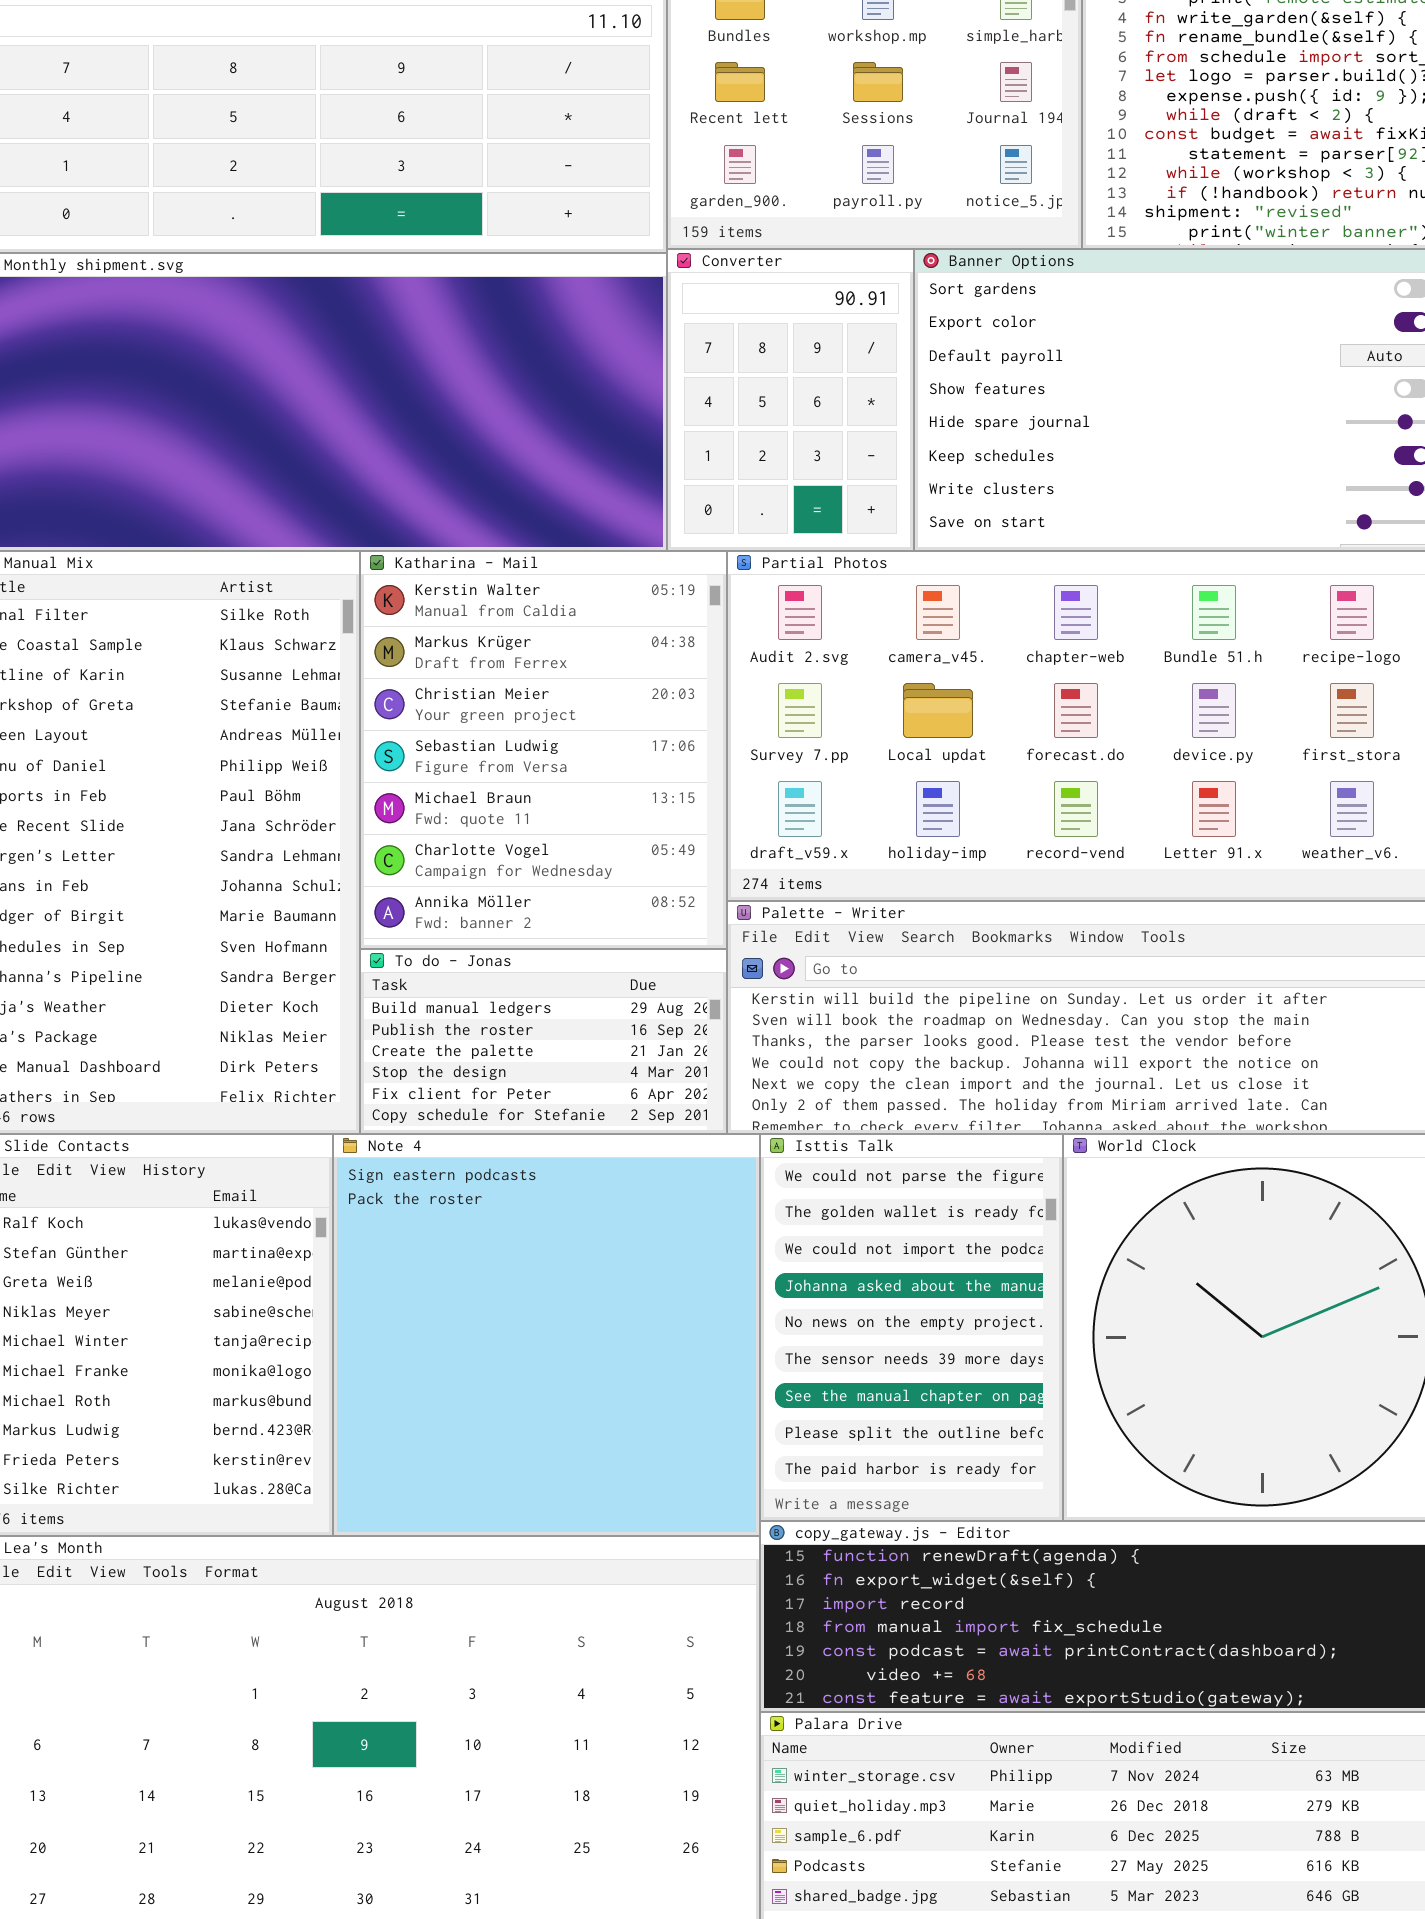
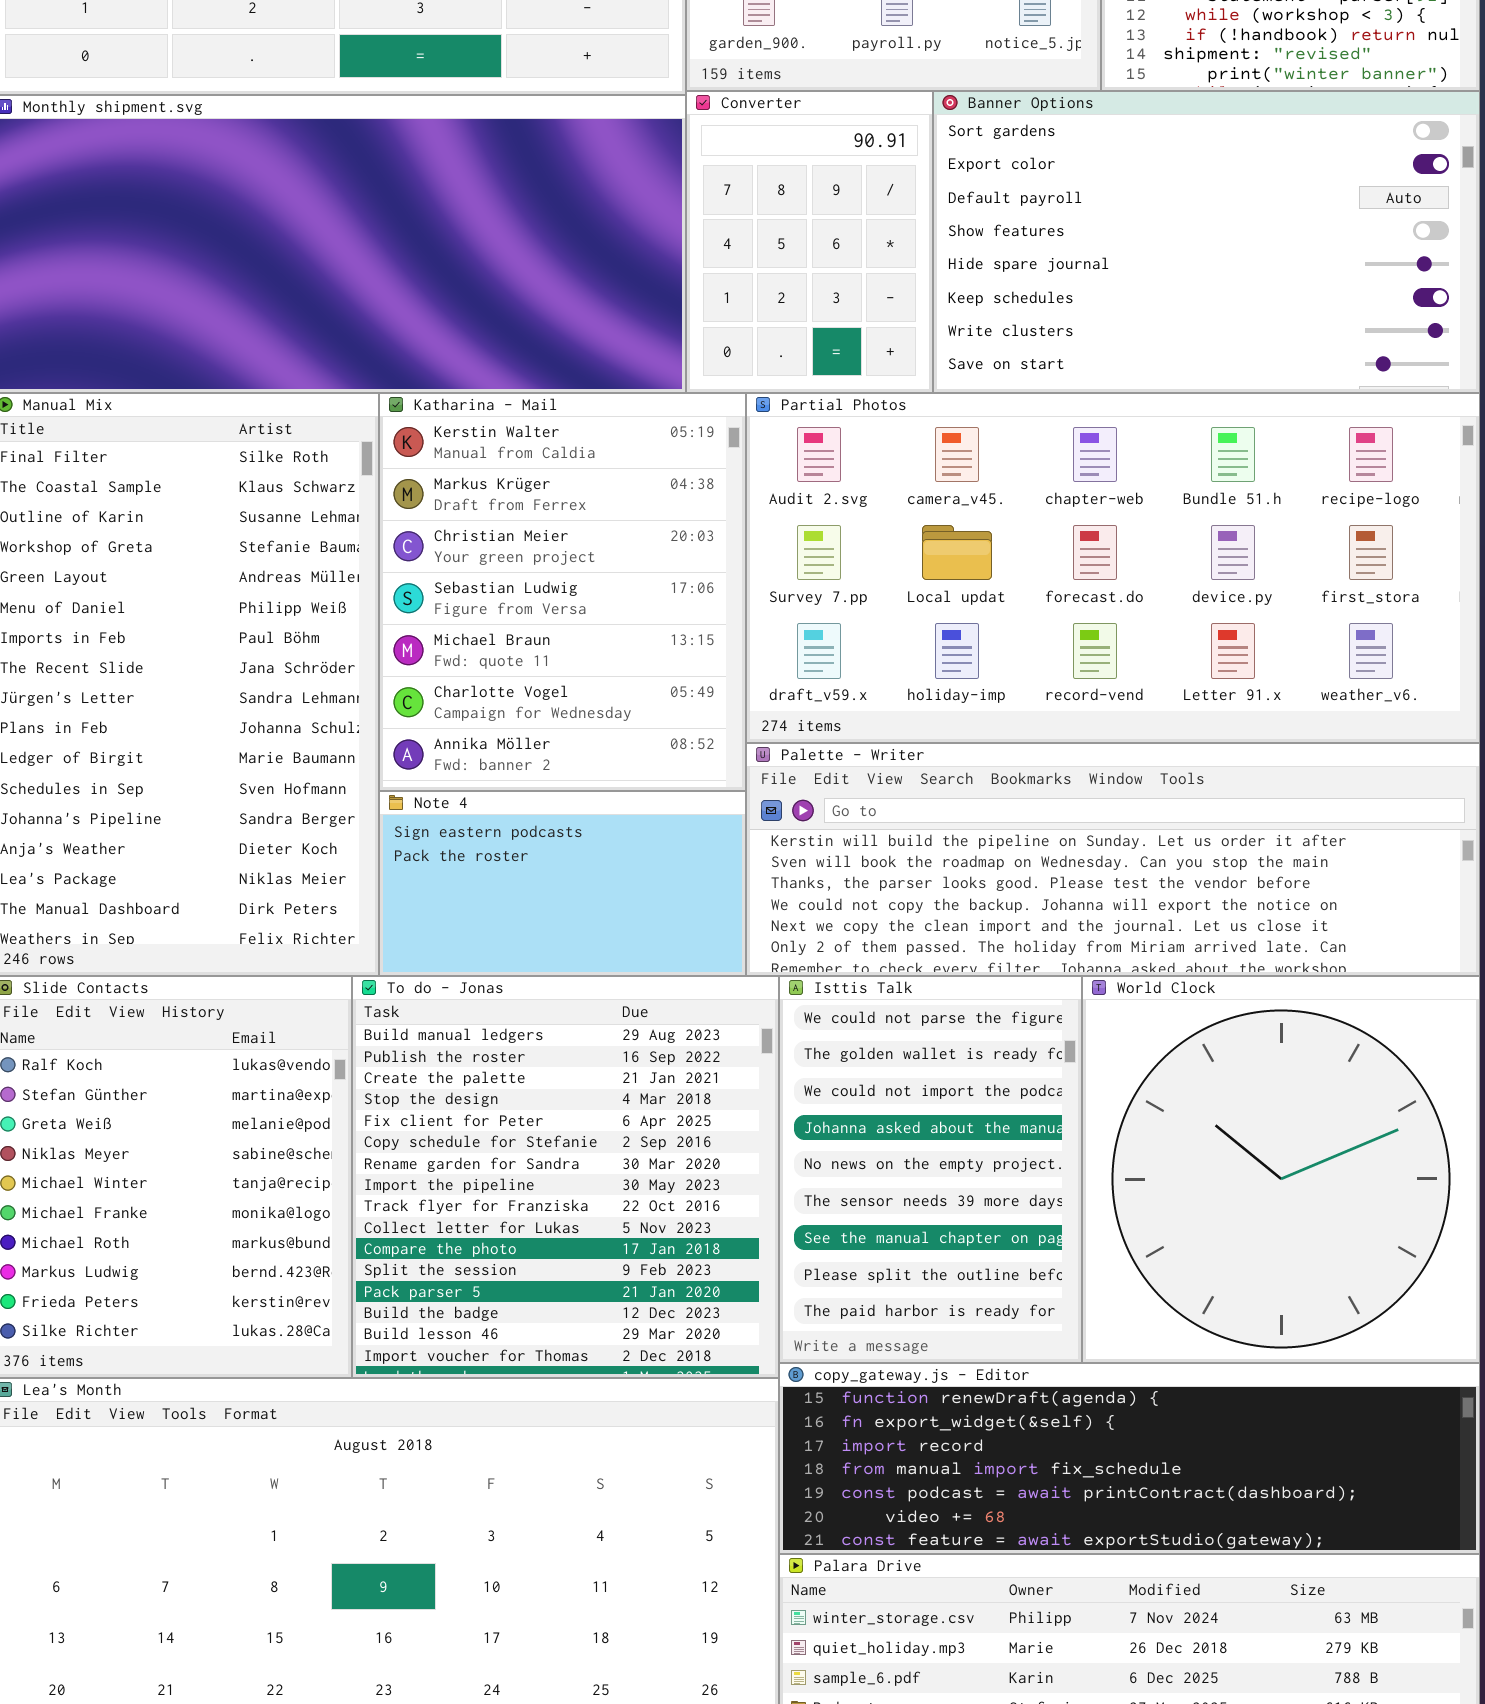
To do - Jonas: [360,949,727,1134] -> [352,976,779,1378], moved, resized
Note 4: [333,1134,760,1536] -> [379,791,746,976], moved, resized

